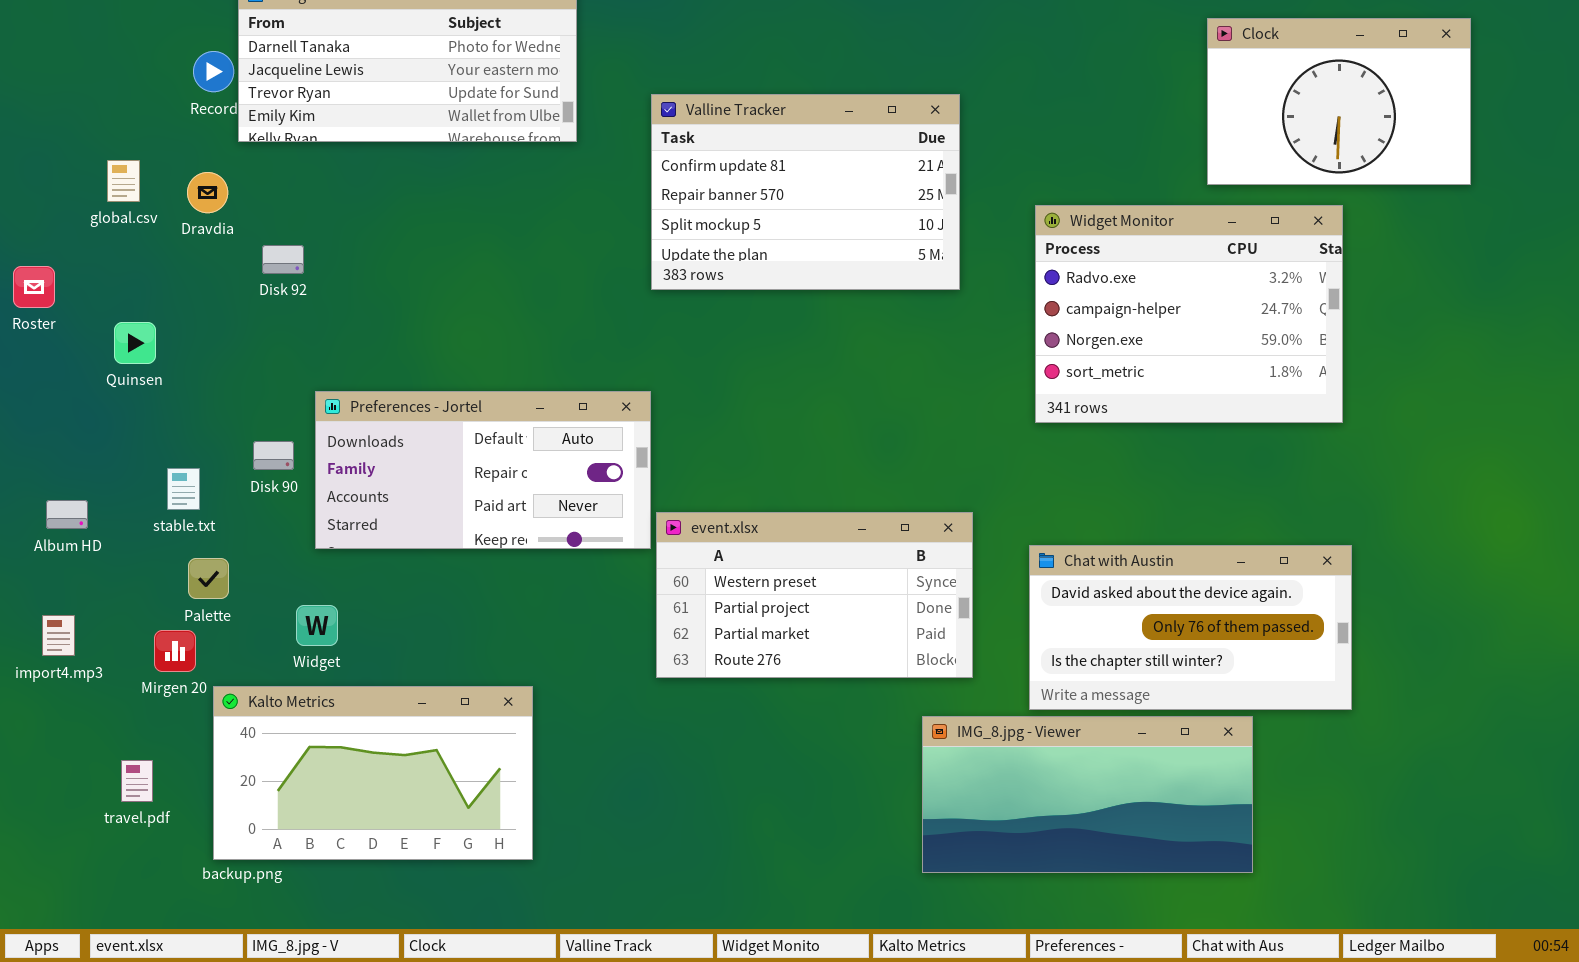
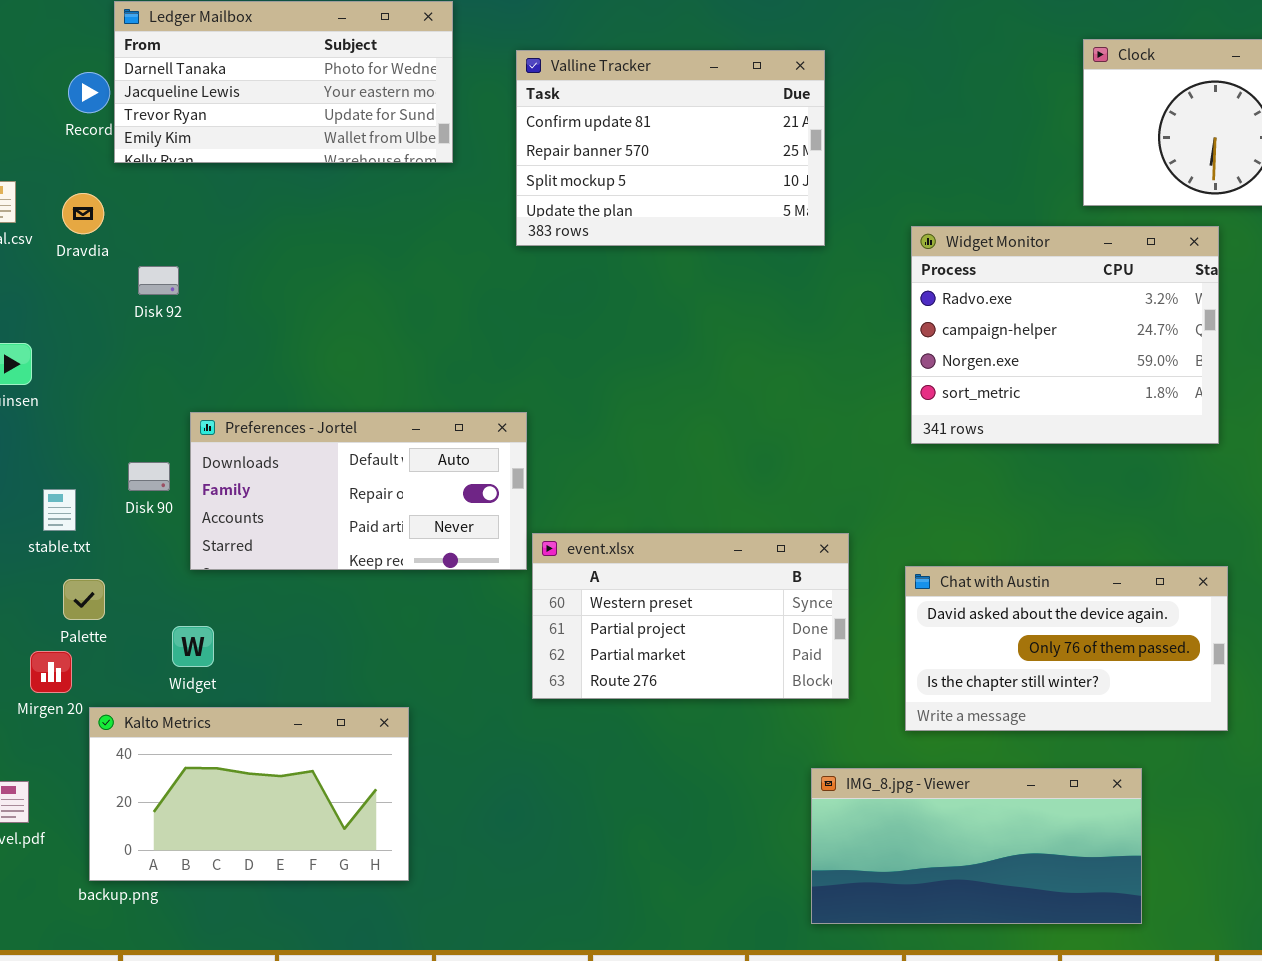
Valline Tracker: [651,94,960,290] -> [516,50,825,246], moved
IMG_8.jpg - Viewer: [922,716,1253,873] -> [811,768,1142,924], moved

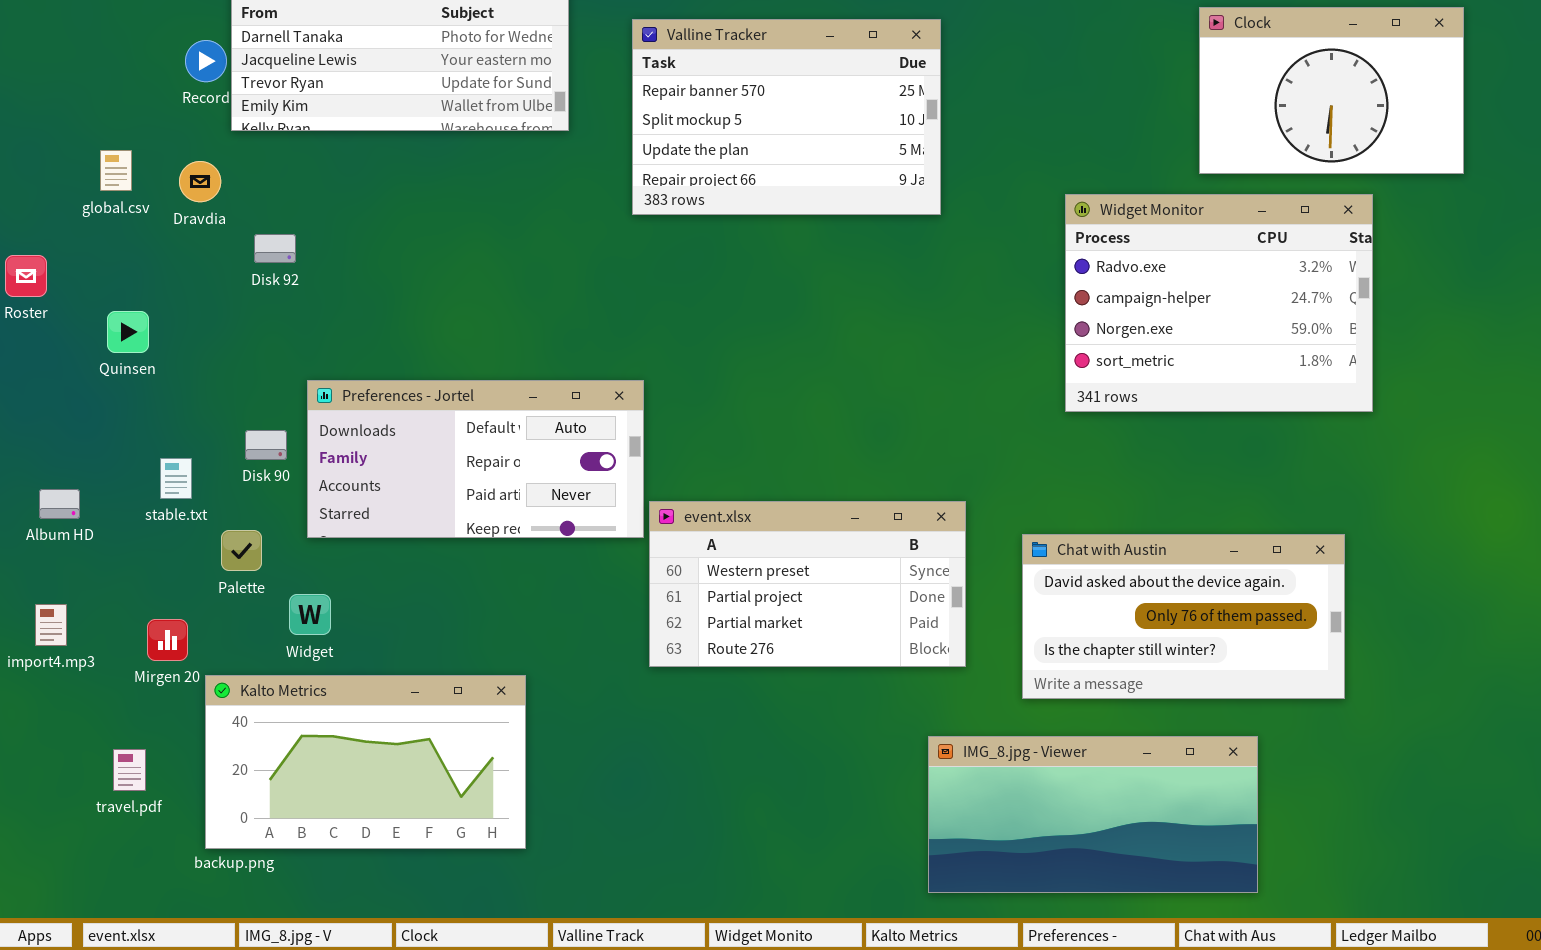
Valline Tracker: [516,50,825,246] -> [632,19,941,215], scrolled down 1 row
Widget Monitor: [911,226,1219,444] -> [1065,194,1373,412], moved
Palette: [63,579,105,620] -> [221,530,262,571], moved

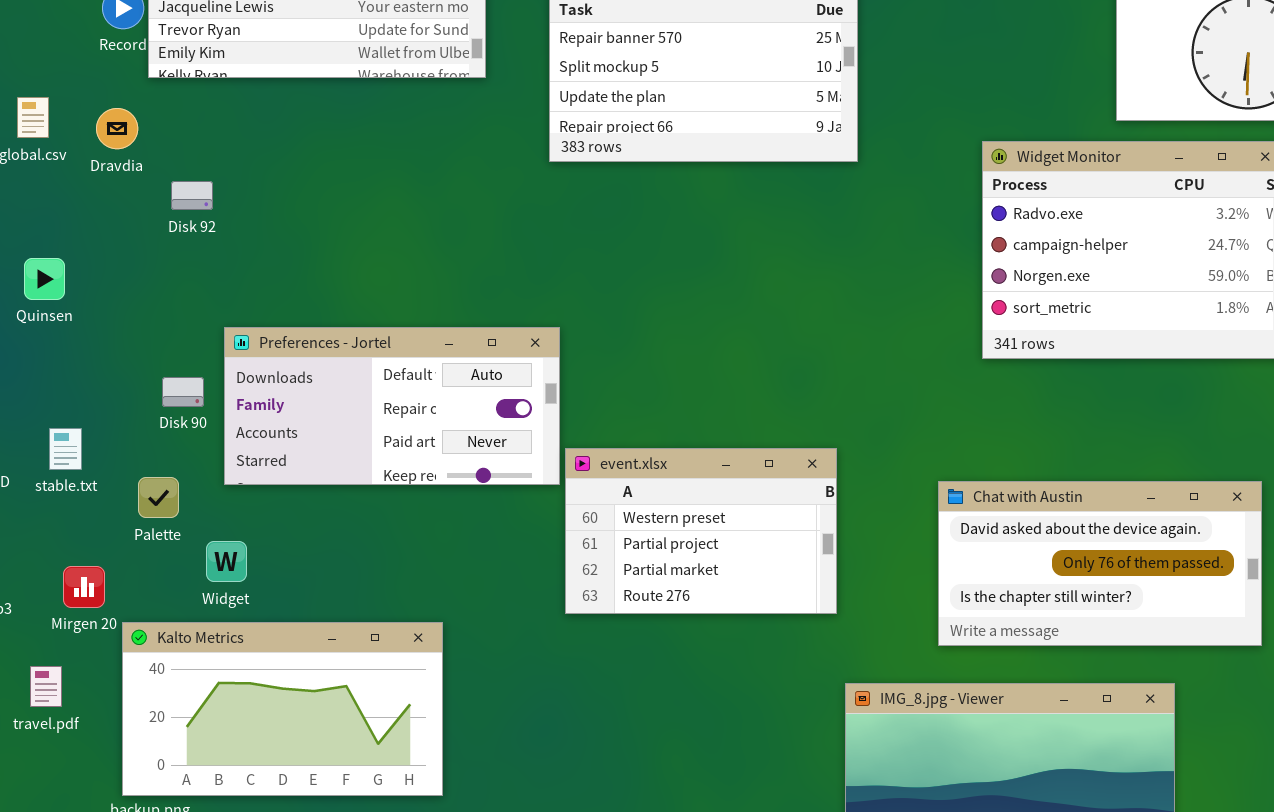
stable.txt: [160,458,192,499] -> [49,428,82,470], moved
event.xlsx: [649,501,966,667] -> [565,448,837,614], resized
travel.pdf: [113,749,146,791] -> [30,666,62,707], moved

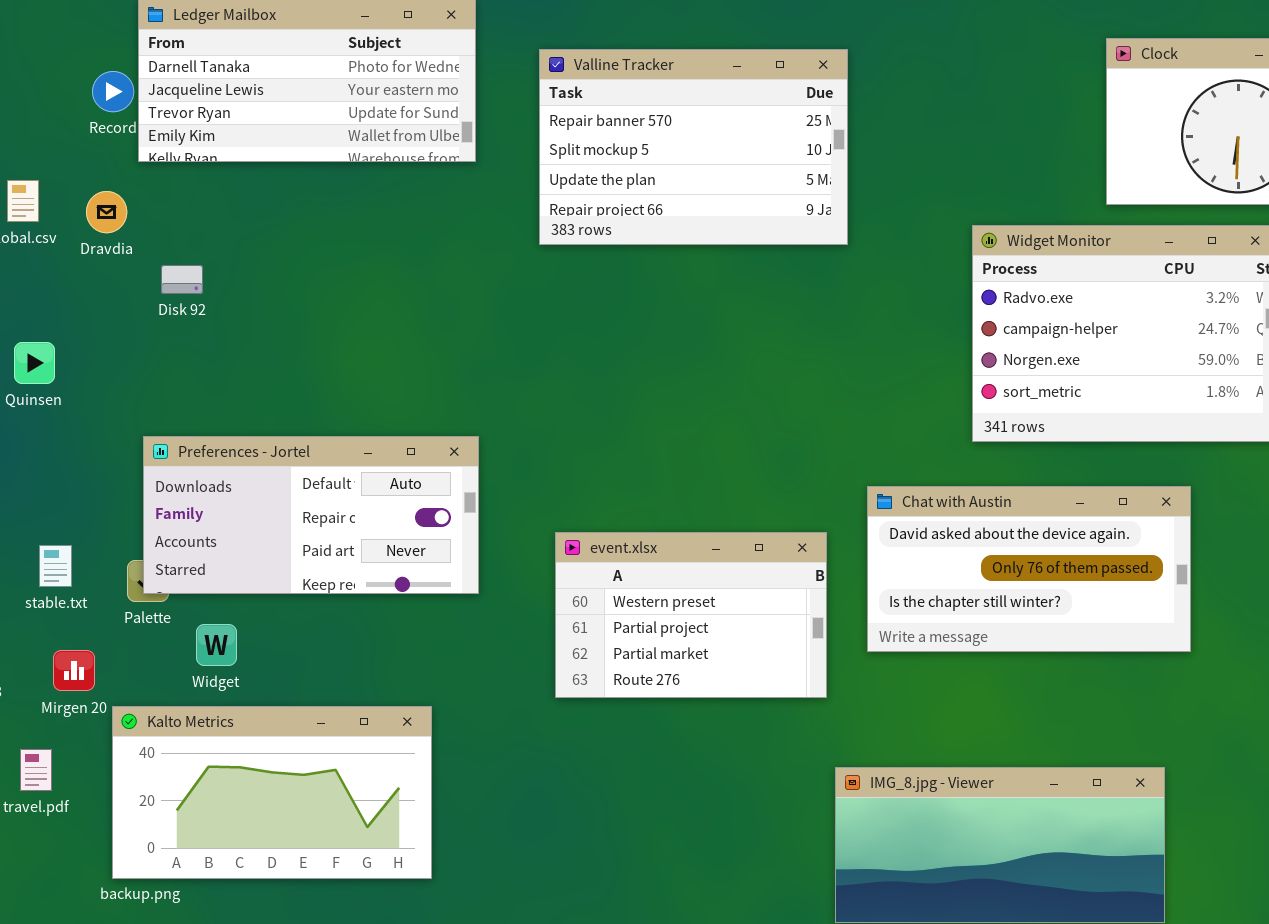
Preferences - Jortel: [224,327,560,485] -> [143,436,479,594], moved
stable.txt: [49,428,82,470] -> [39,545,72,587], moved
Chat with Austin: [938,481,1262,646] -> [867,486,1191,652], moved

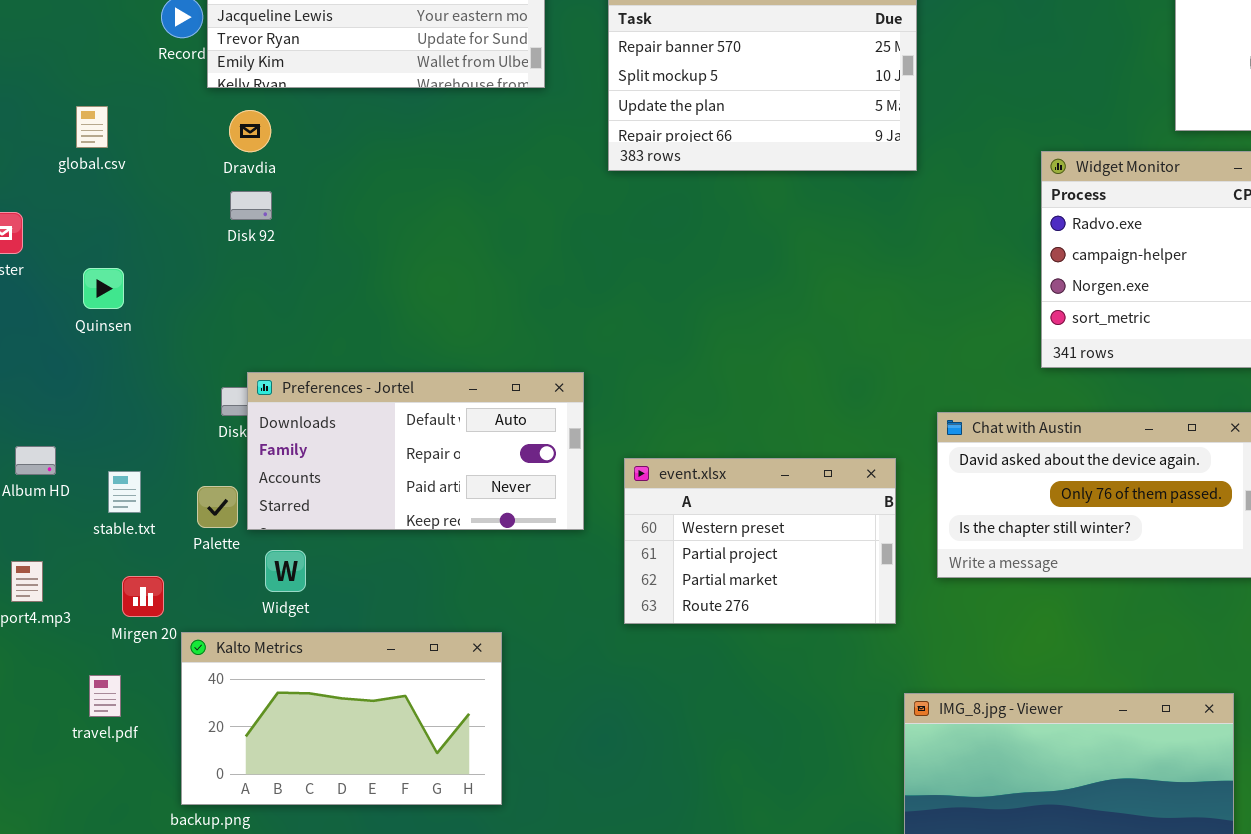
Dravdia: [86,191,127,233] -> [229,110,271,152], moved
Preferences - Jortel: [143,436,479,594] -> [247,372,584,530], moved

